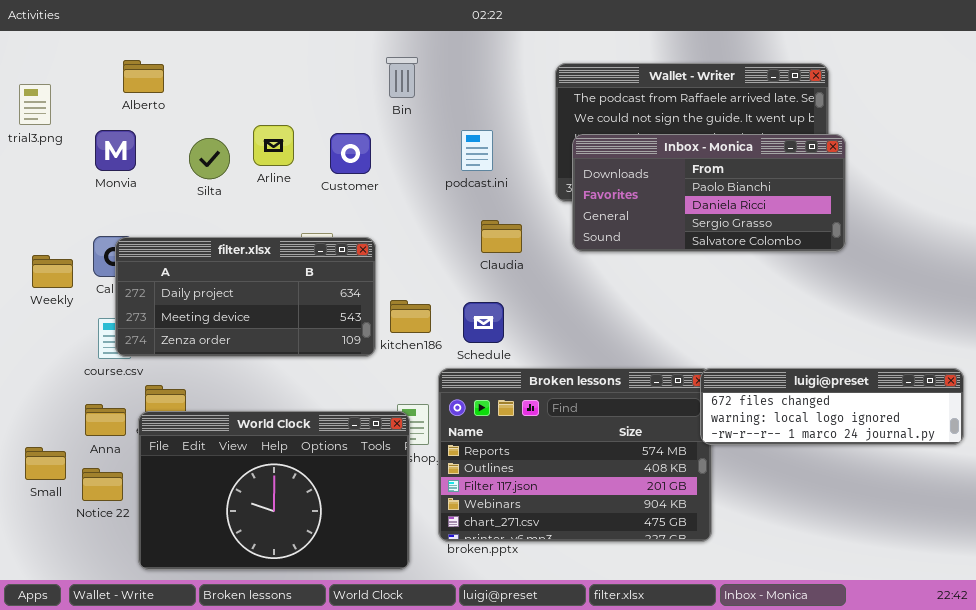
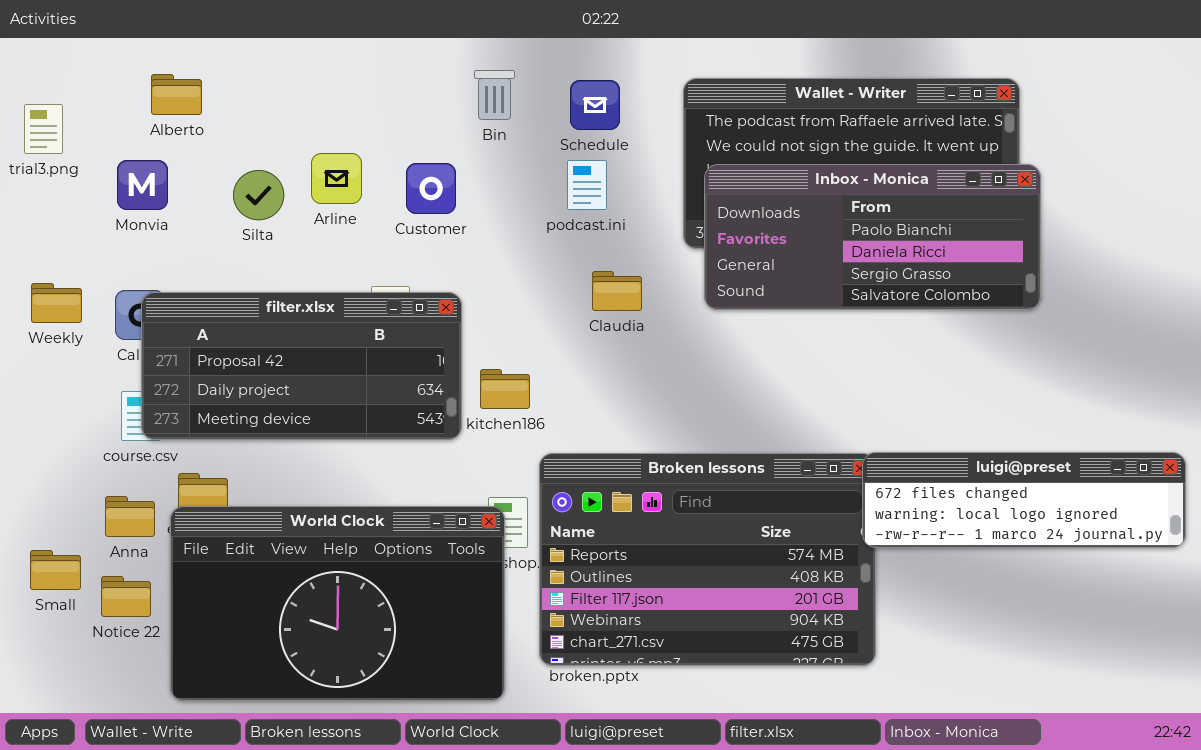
filter.xlsx: [115,237,376,357] -> [141,292,462,440], scrolled up 1 row
Weekly: [32,255,73,288] -> [31,283,82,323], moved
Schedule: [463,302,504,343] -> [570,80,620,130], moved

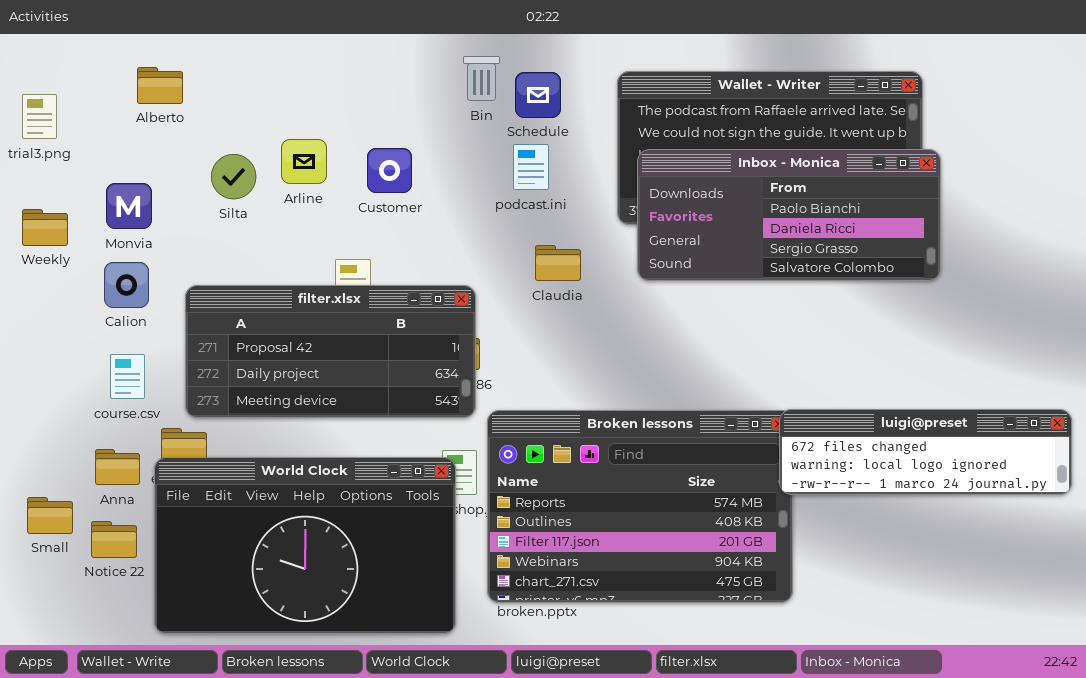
Bin: [474,70,515,120] -> [463,56,500,101], moved
Monvia: [117,160,168,210] -> [106,183,152,229], moved
Weekly: [31,283,82,323] -> [22,209,68,246], moved
filter.xlsx: [141,292,462,440] -> [185,285,476,418], moved

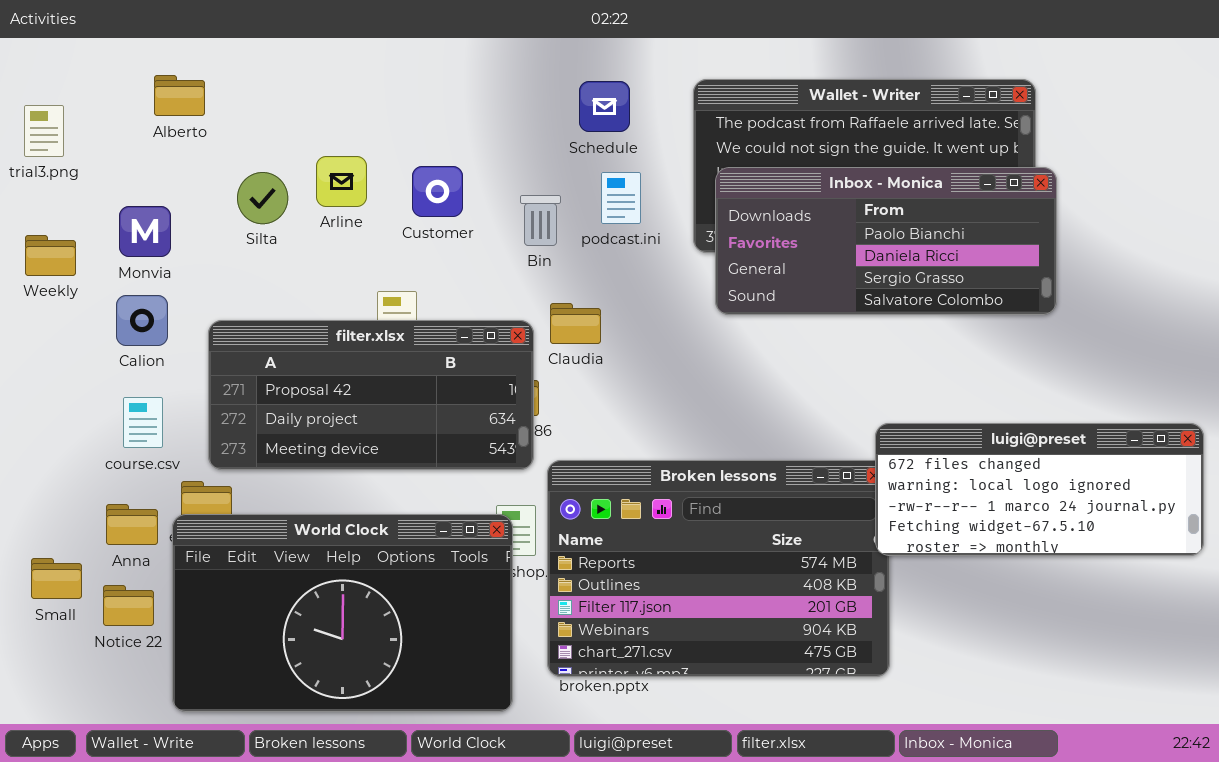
Bin: [463,56,500,101] -> [520,195,561,246], moved
podcast.ini: [513,144,549,190] -> [601,172,641,224], moved
Claudia: [535,245,581,281] -> [550,303,601,344], moved
luigi@preset: [779,409,1072,495] -> [875,423,1204,556], resized

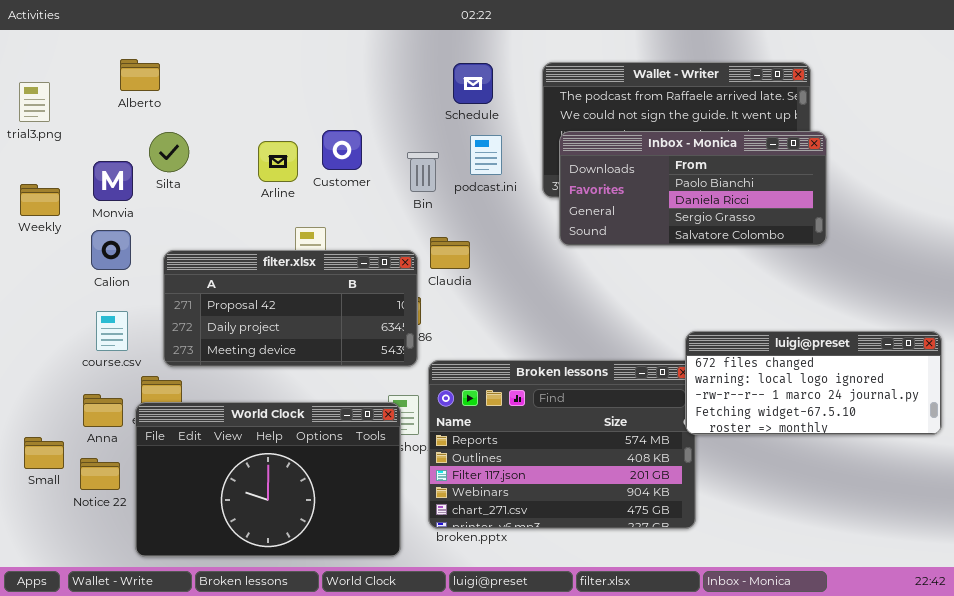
Arline: [316,156,367,207] -> [258,141,298,182], moved
Silta: [237,172,288,224] -> [149,132,189,172], moved

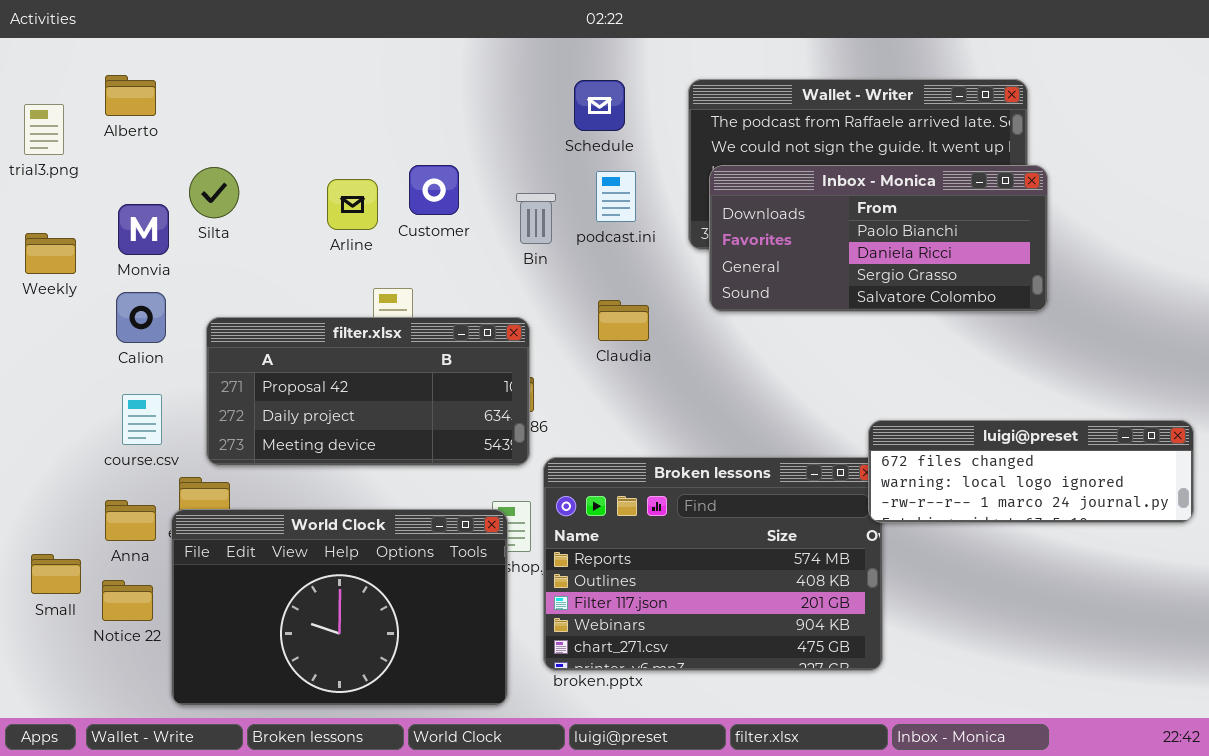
Alberto: [120,59,160,91] -> [105,75,156,116], moved
Claudia: [430,237,470,269] -> [598,300,649,341], moved
luigi@preset: [685,331,942,435] -> [868,420,1194,523], resized

